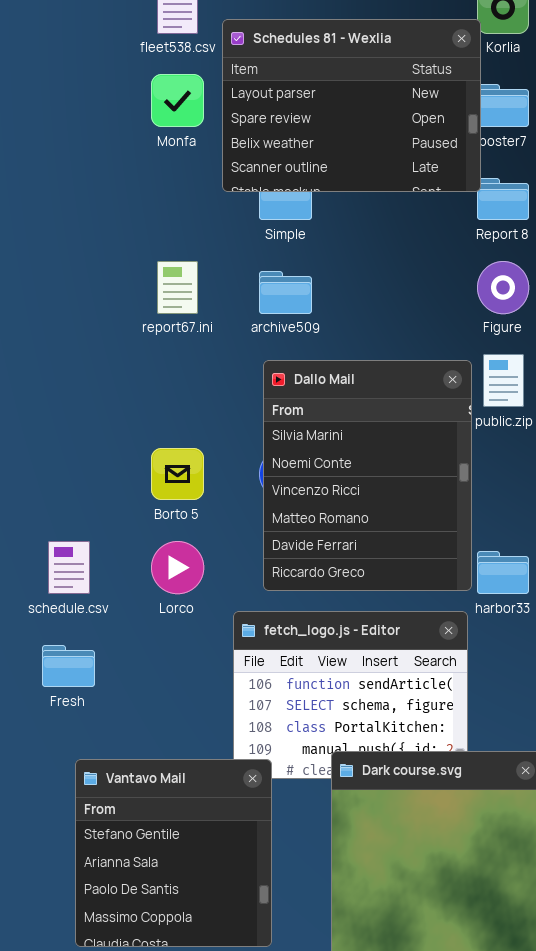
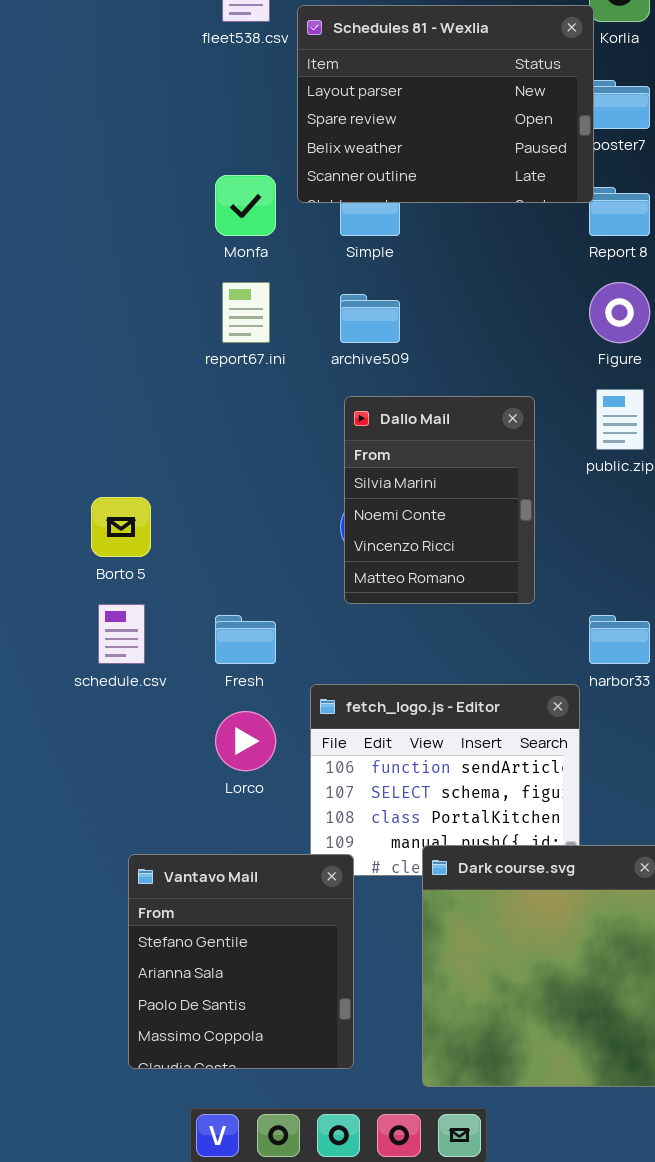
Monfa: [151,74,204,127] -> [215,175,276,236], moved
Dallo Mail: [263,360,472,591] -> [344,396,535,604], resized
Borto 5: [151,448,204,500] -> [91,497,151,557], moved
Lorco: [151,541,204,594] -> [215,711,276,771], moved
Fresh: [42,645,95,687] -> [215,615,276,664], moved

